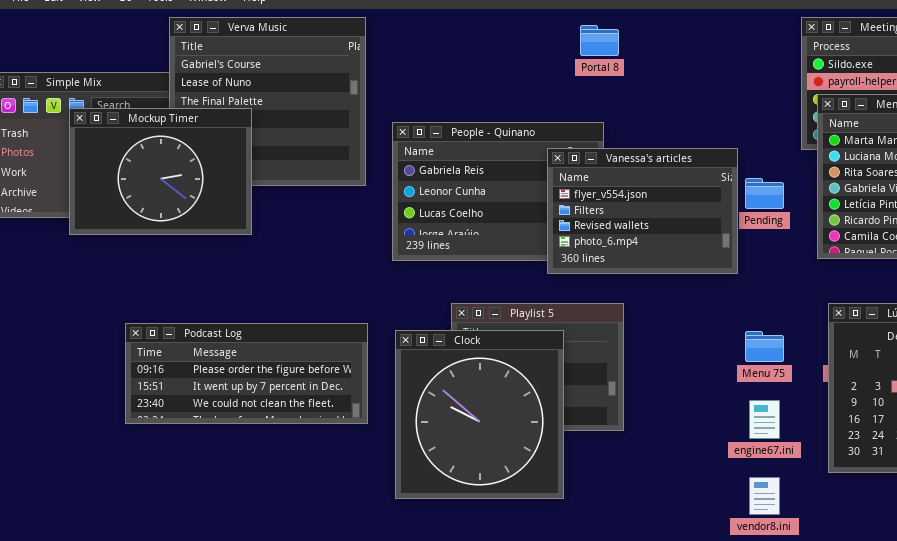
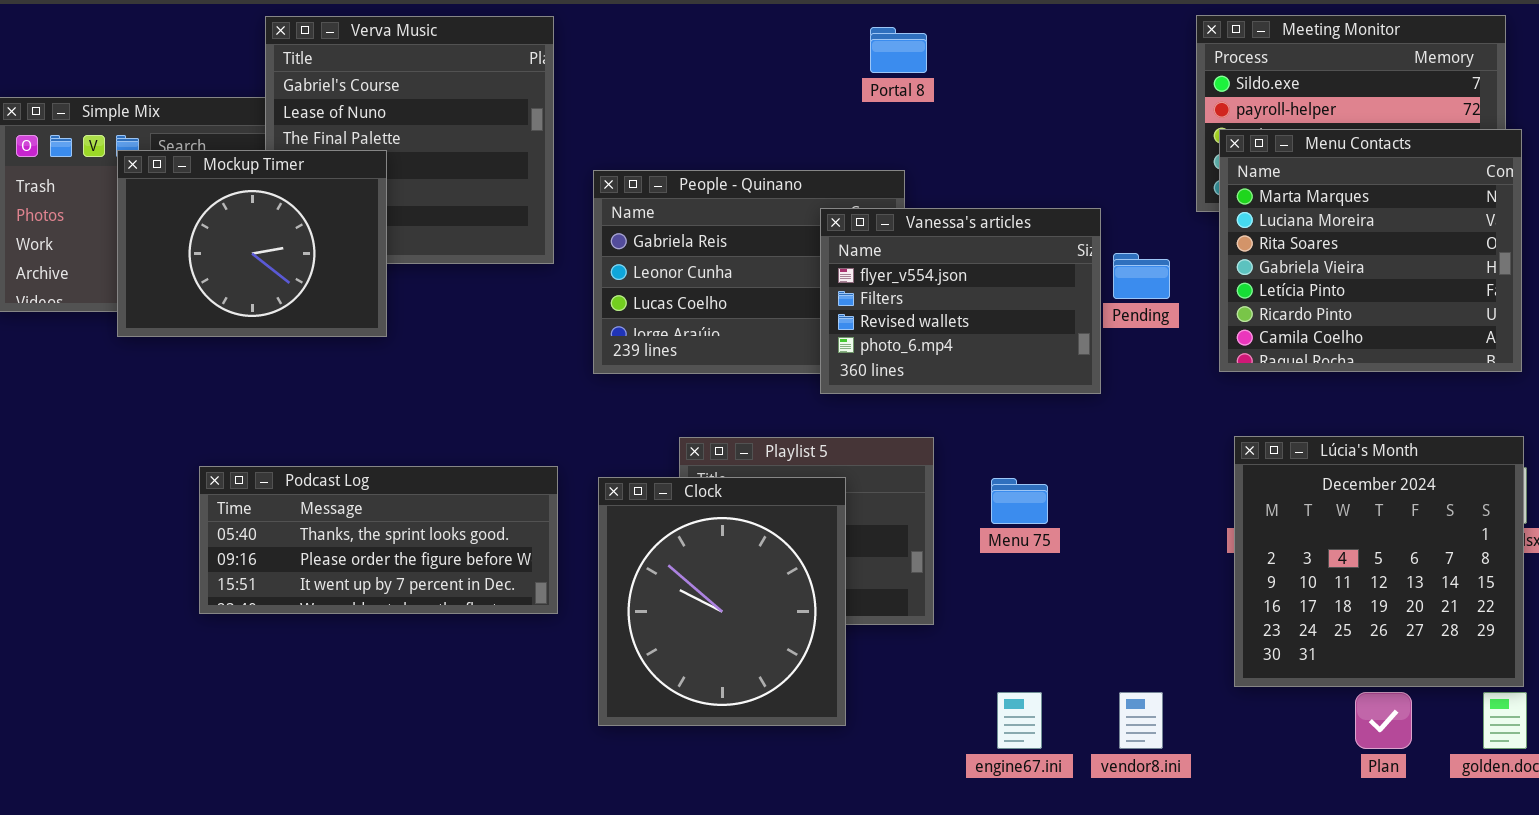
Podcast Log: [125,323,368,424] -> [199,466,558,614], scrolled up 1 row
Menu 75: [745,331,784,362] -> [991,478,1048,524], moved
engine67.ini: [749,400,780,439] -> [997,692,1042,749], moved

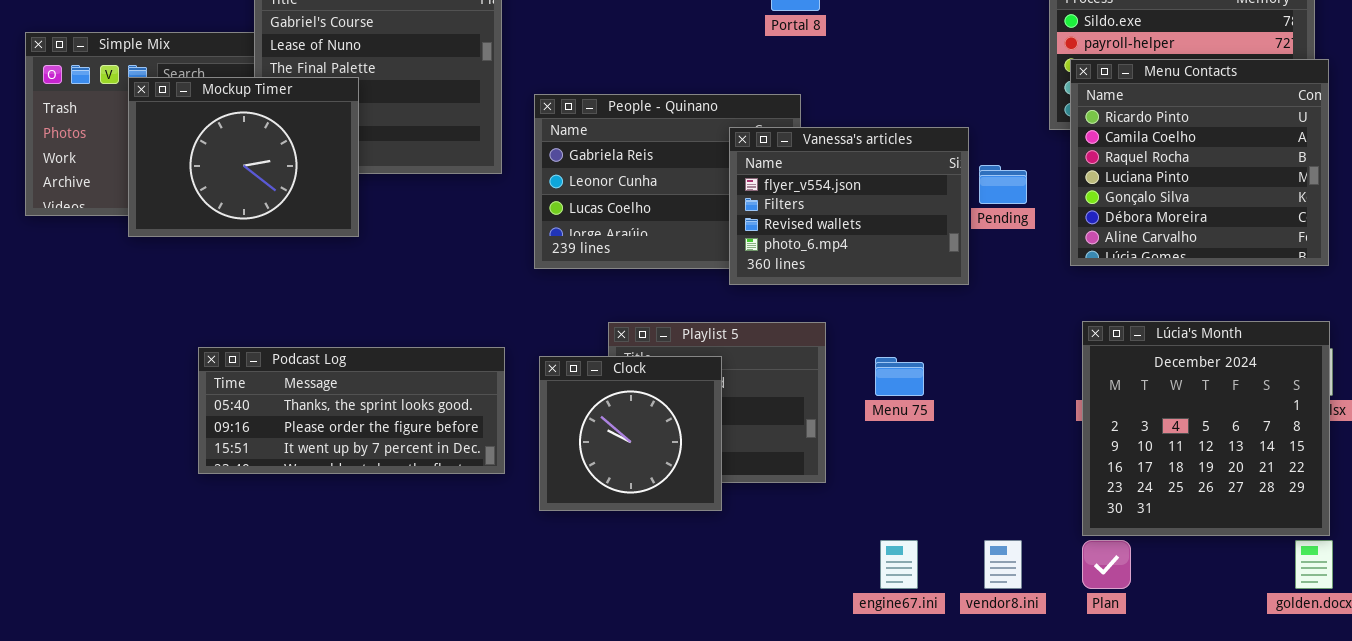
Menu Contacts: [1219,129,1522,372] -> [1070,59,1329,266], scrolled down 5 rows
Clock: [598,477,846,726] -> [539,356,722,511], resized
Plan: [1355,692,1412,749] -> [1082,540,1131,589], moved

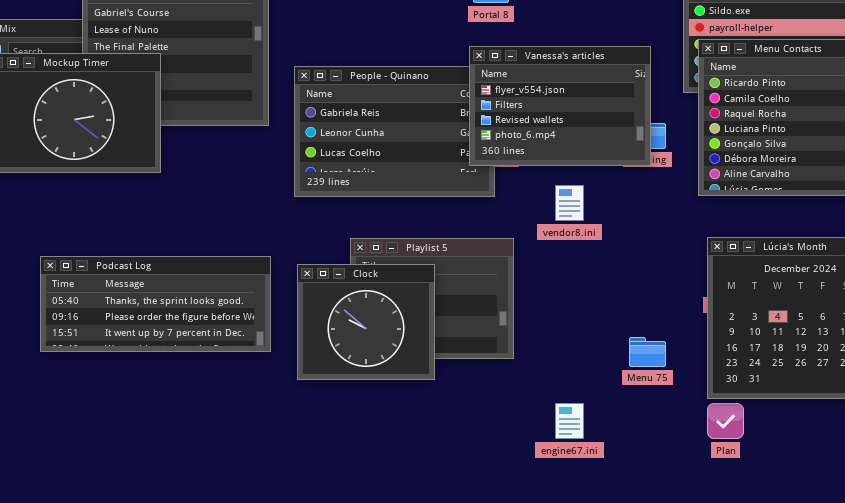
Vanessa's articles: [729,127,969,285] -> [469,46,651,166], moved
Menu 75: [875,357,924,396] -> [629,337,666,367], moved
vendor8.ini: [984,540,1022,589] -> [555,185,584,221], moved

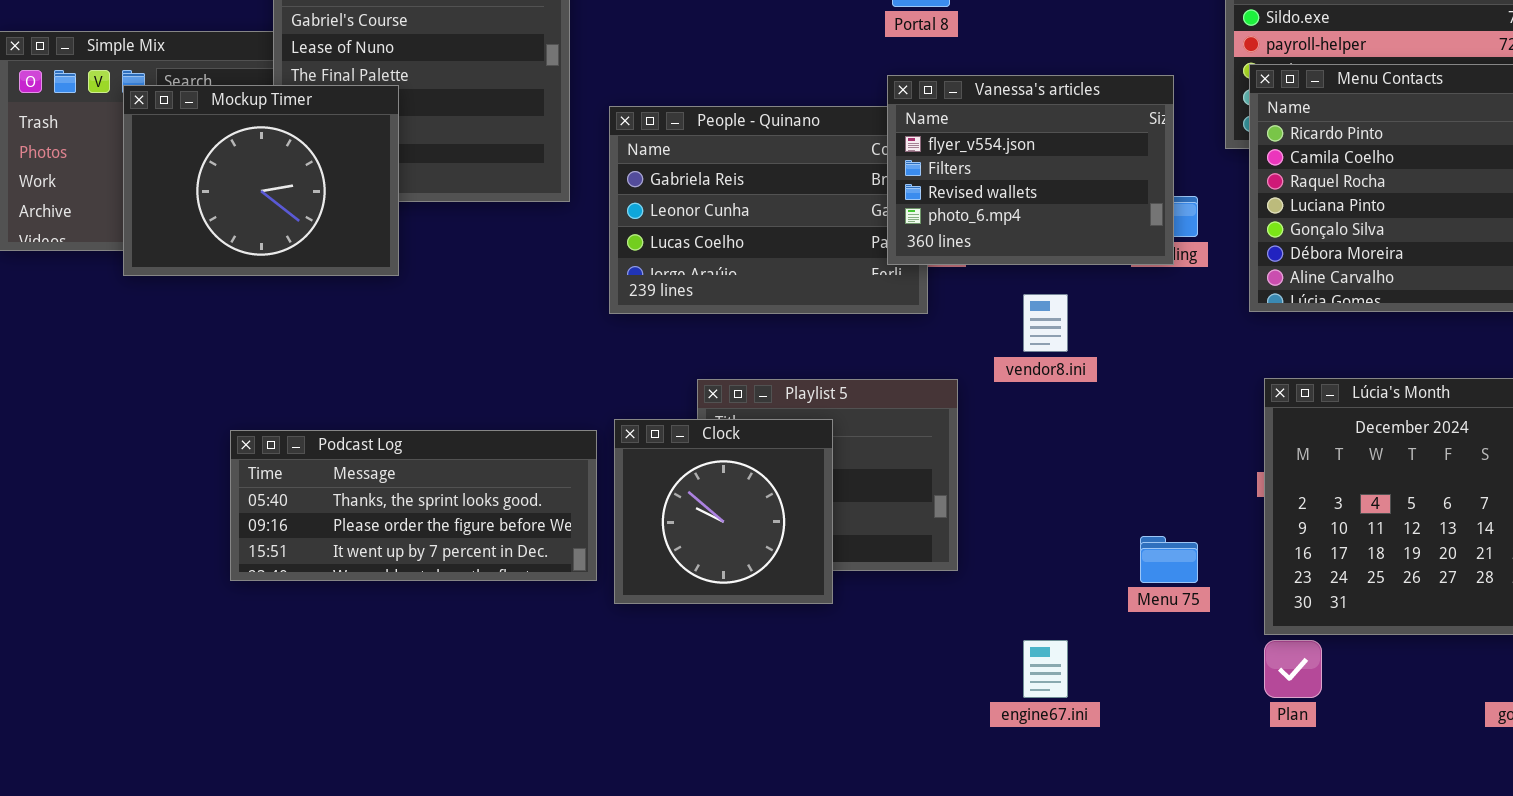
Podcast Log: [40,256,271,352] -> [230,430,597,581], moved

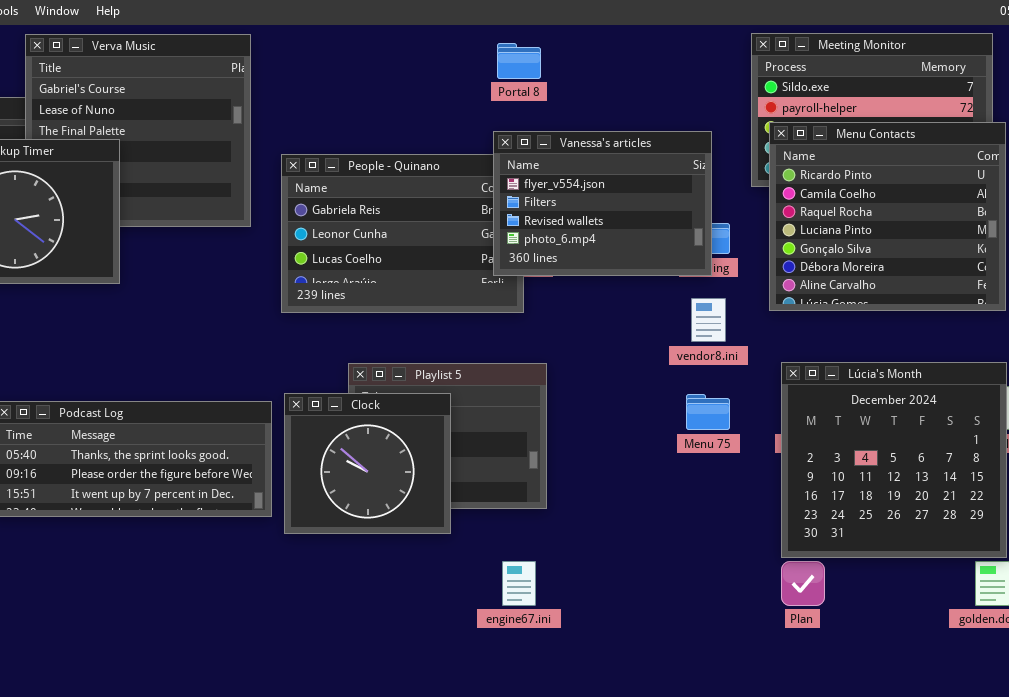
vendor8.ini: [1023,294,1068,352] -> [691,298,726,342], moved
Menu 75: [1140,536,1198,583] -> [686,394,730,430], moved
engine67.ini: [1023,640,1068,698] -> [502,561,536,606], moved

